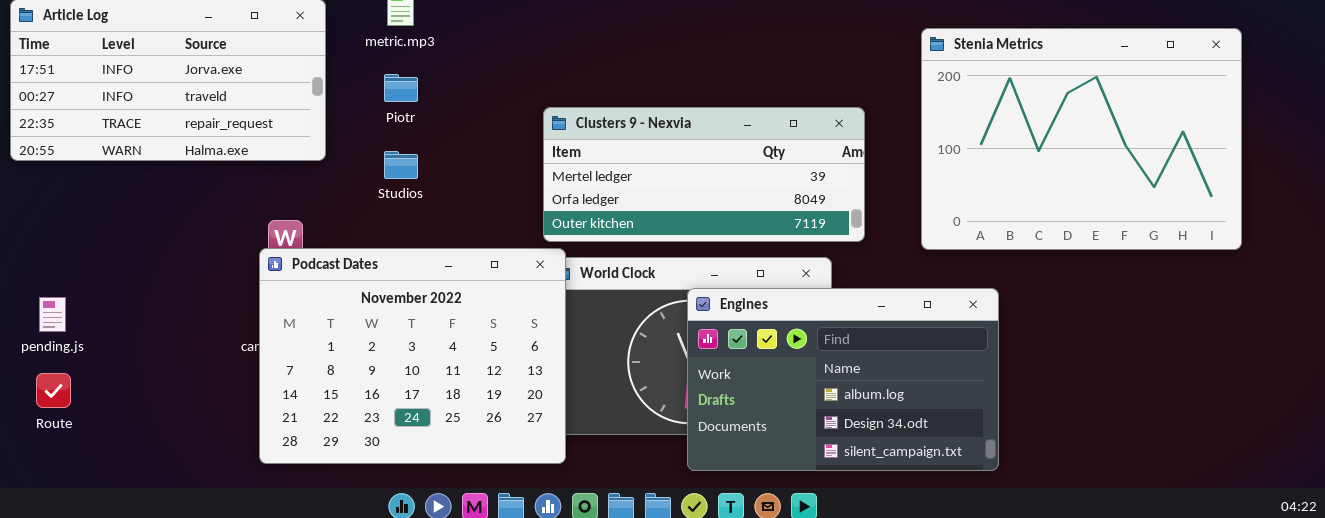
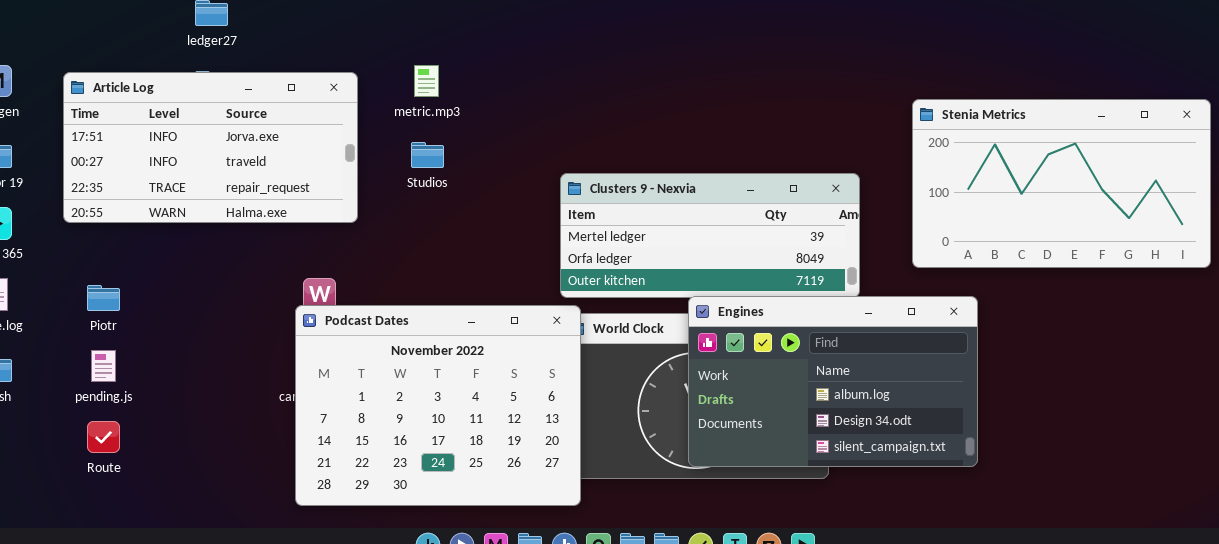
Stenia Metrics: [921,28,1242,250] -> [912,99,1211,268], resized
Piotr: [384,74,418,102] -> [87,285,120,311], moved
Studios: [384,151,418,179] -> [411,142,444,168], moved
Engines: [687,288,999,471] -> [688,296,978,467], moved

